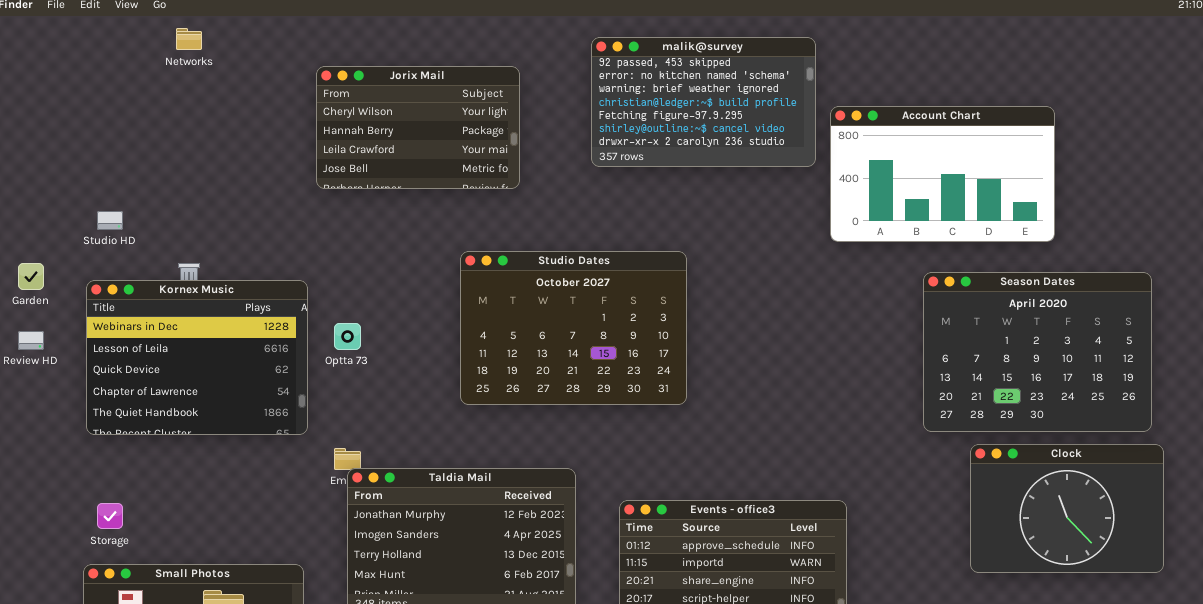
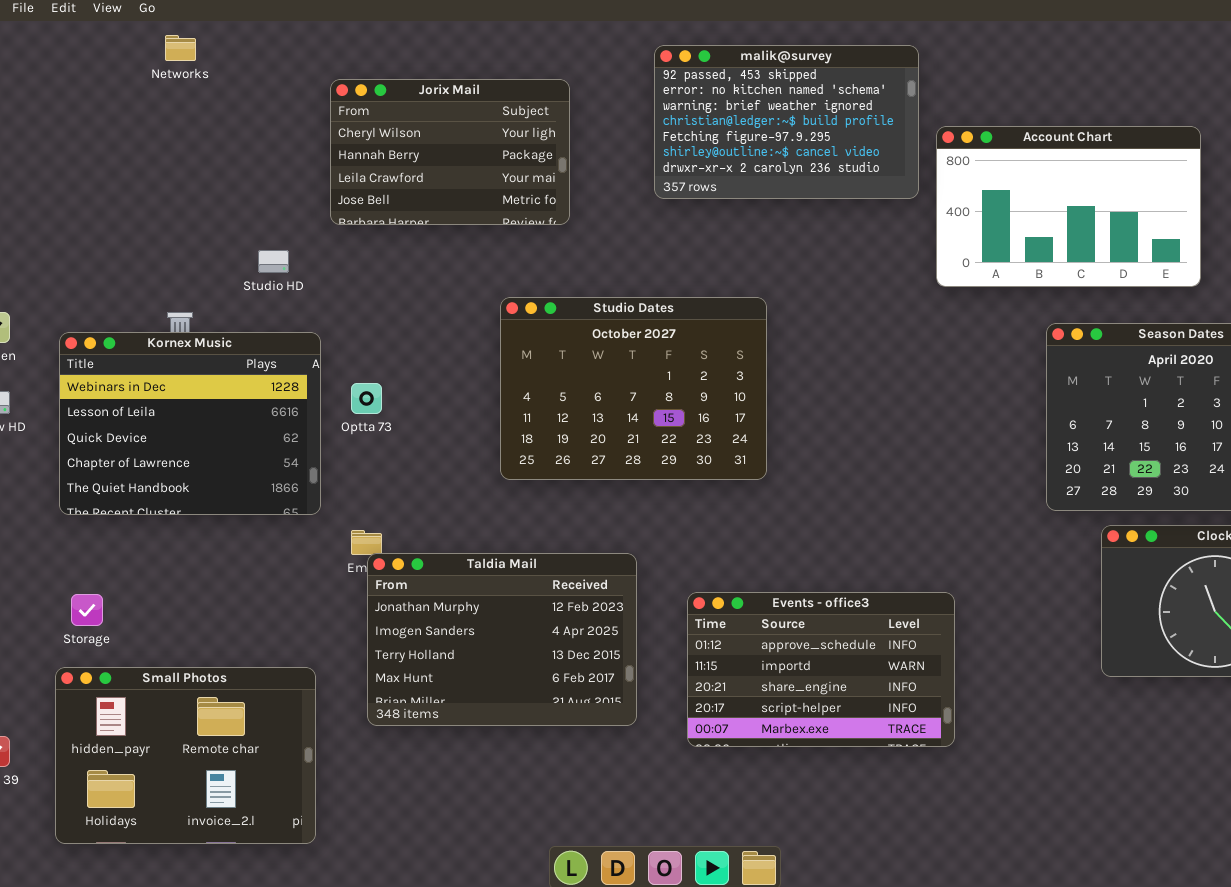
Studio HD: [97,211,123,230] -> [258,250,289,273], moved

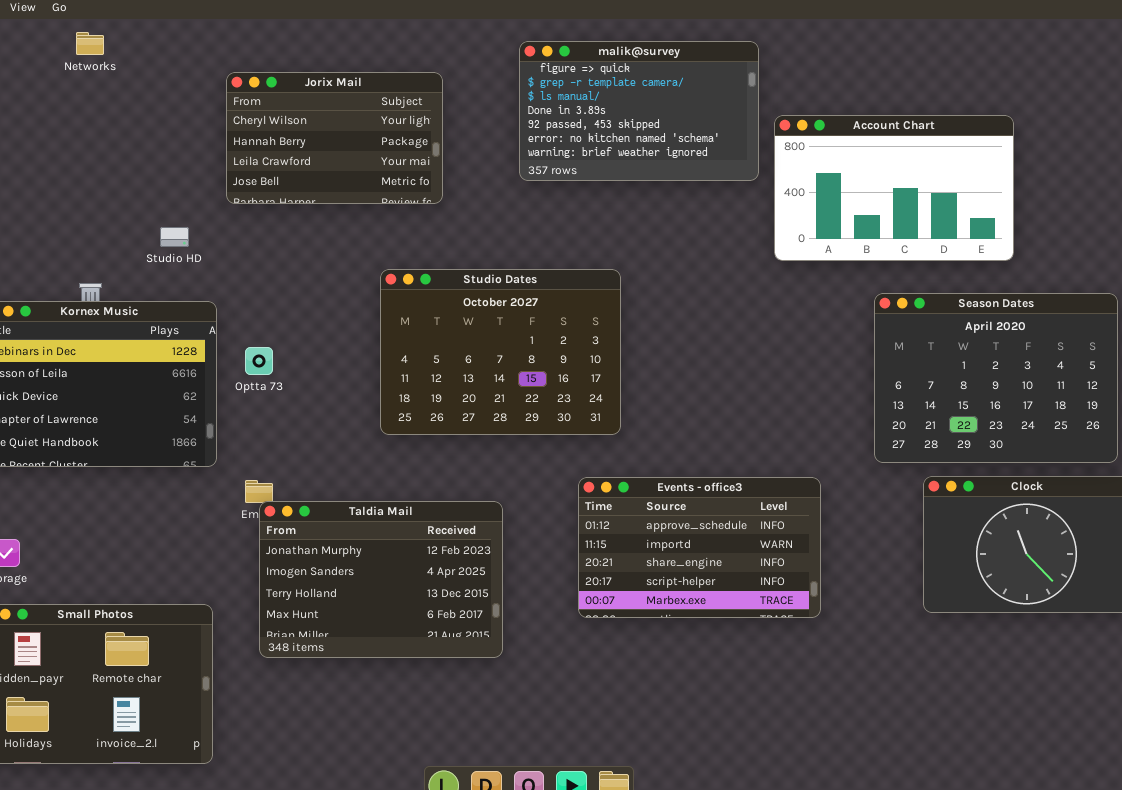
malik@survey: [654,45,919,199] -> [519,41,759,181], scrolled up 4 rows
Events - office3: [687,592,955,747] -> [578,477,821,618], moved

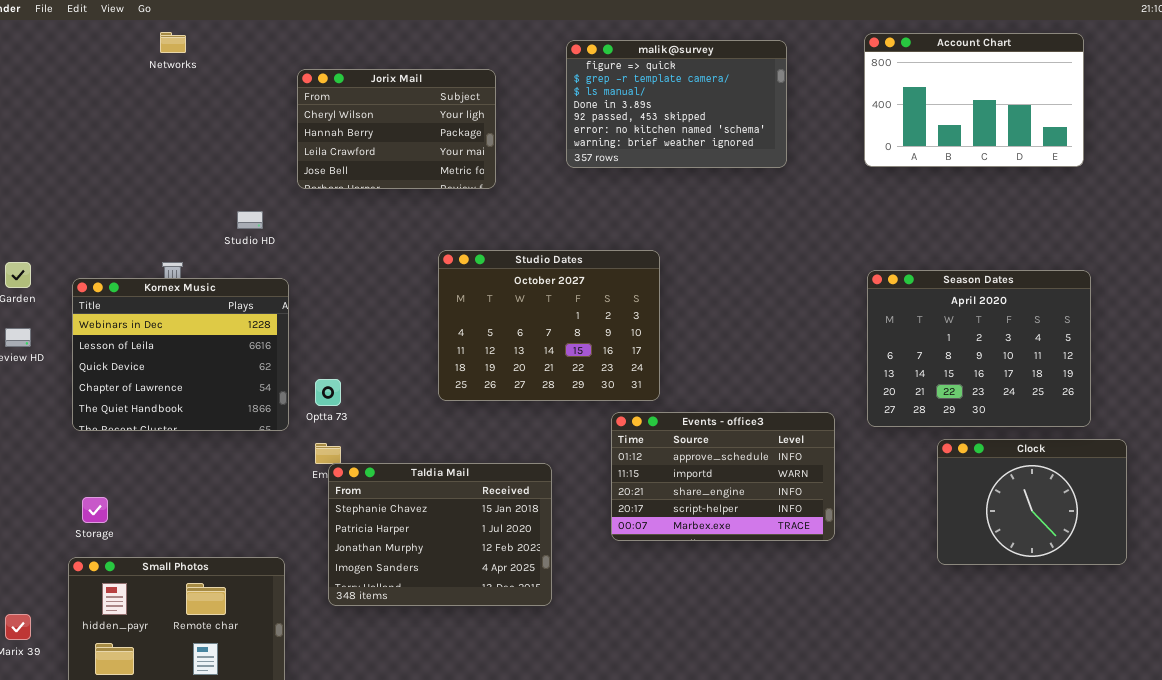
Account Chart: [774,115,1014,261] -> [864,33,1084,167], moved
Season Dates: [874,293,1118,463] -> [867,270,1091,427], moved
Optta 73: [245,347,273,375] -> [315,379,341,406], moved
Events - office3: [578,477,821,618] -> [611,412,835,541], moved
Taldia Mail: [259,501,503,658] -> [328,463,552,606], scrolled up 2 rows

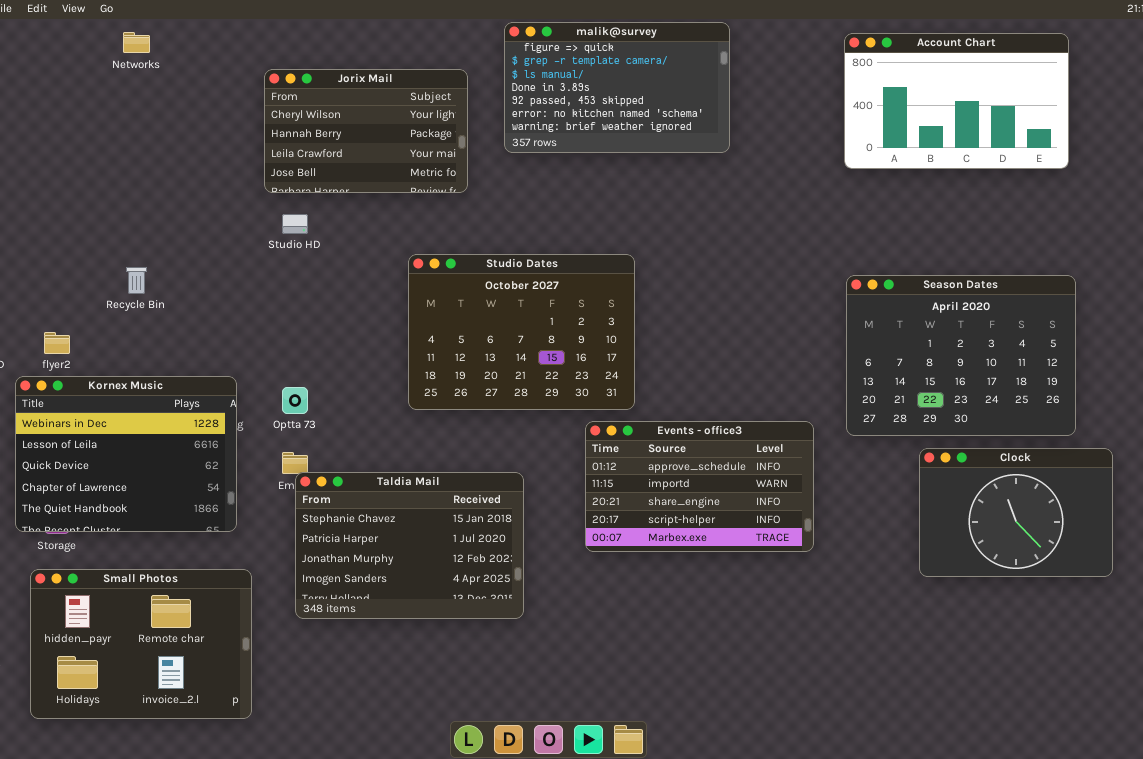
malik@survey: [566,40,787,168] -> [504,22,730,153], moved
Studio HD: [237,211,263,229] -> [282,214,308,234], moved
Kornex Music: [72,278,289,431] -> [15,376,237,532], moved

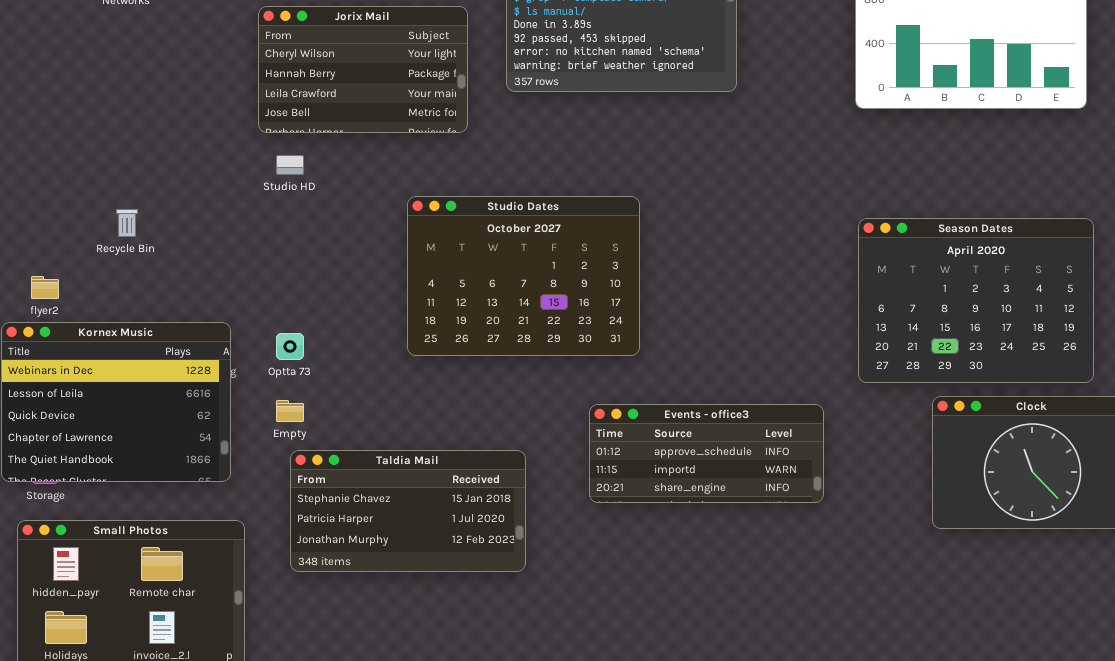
Events - office3: [585,421,814,552] -> [589,404,824,503], resized
Taldia Mail: [295,472,524,619] -> [290,450,526,572], resized

